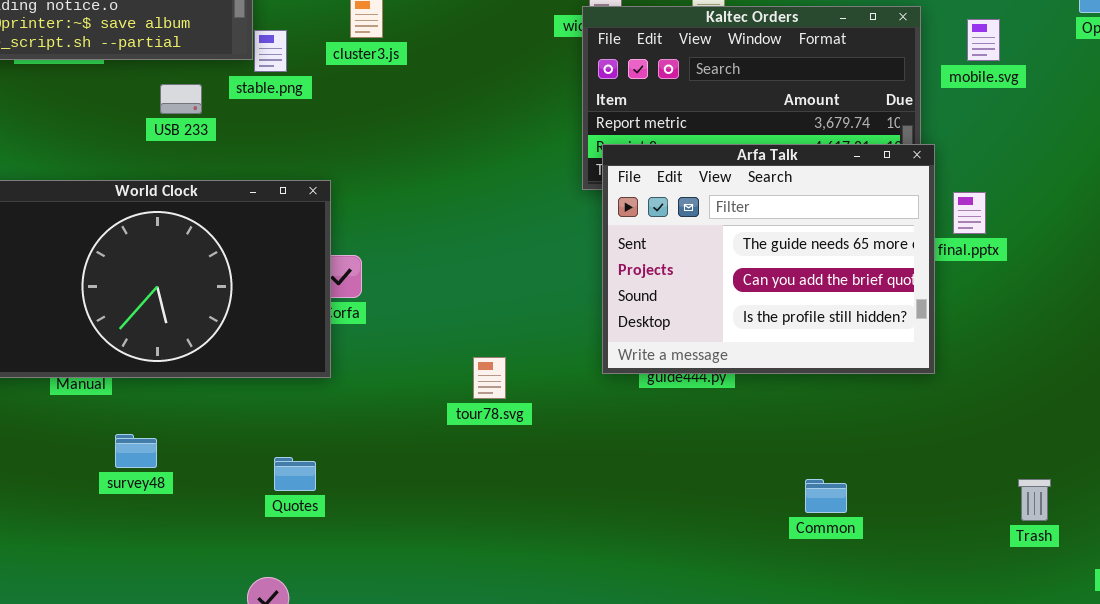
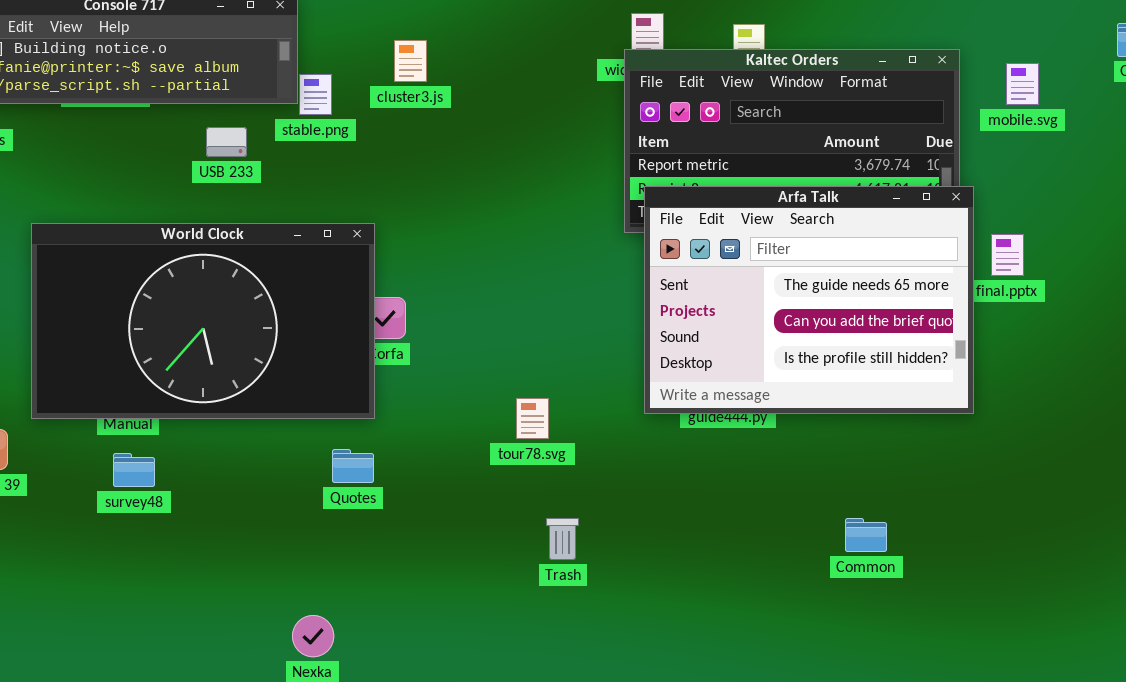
survey48: [115,434,157,468] -> [113,453,155,487], moved
Quotes: [274,457,316,491] -> [332,449,374,483], moved
Trash: [1018,479,1051,521] -> [546,518,579,560], moved

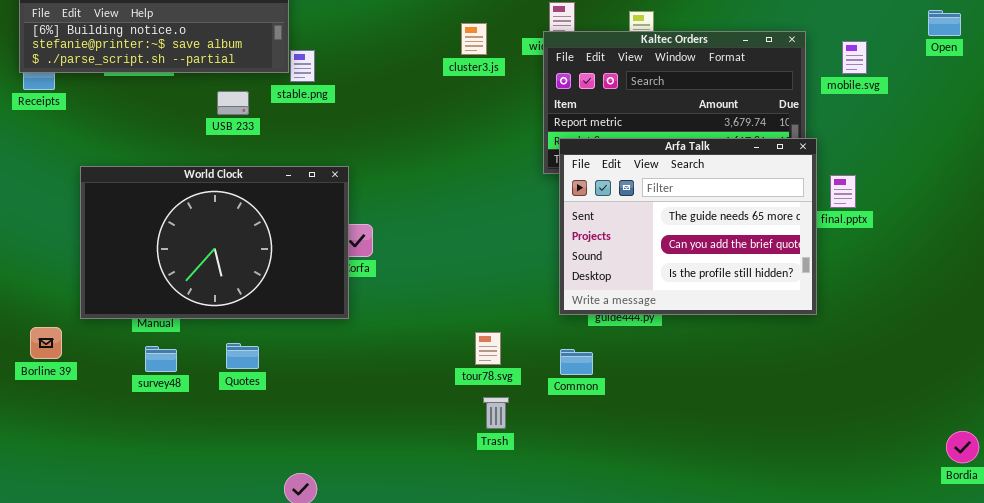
cluster3.js: [394,40,427,82] -> [461,23,487,55], moved
tour78.svg: [516,398,549,439] -> [475,332,501,365], moved
Quotes: [332,449,374,483] -> [226,343,259,369], moved
Common: [845,518,887,552] -> [560,349,593,375], moved

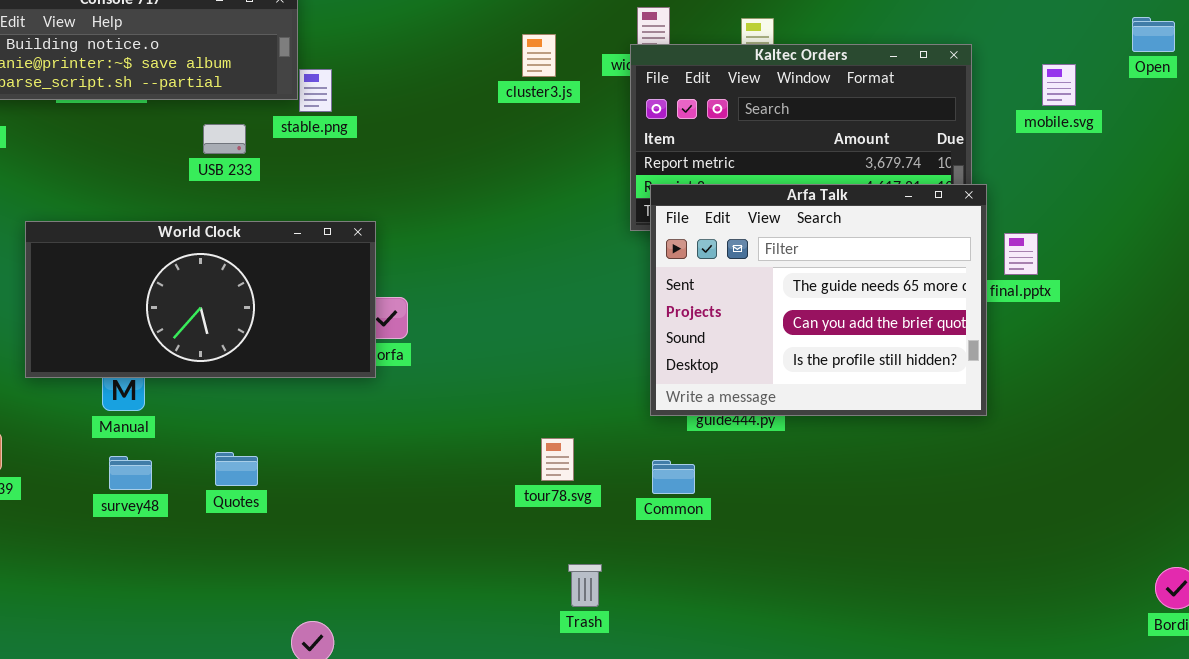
mobile.svg: [842,41,867,74] -> [1042,64,1076,106], moved
World Clock: [80,166,349,319] -> [25,221,376,378], resized
Trash: [483,397,509,429] -> [568,564,602,607], moved

